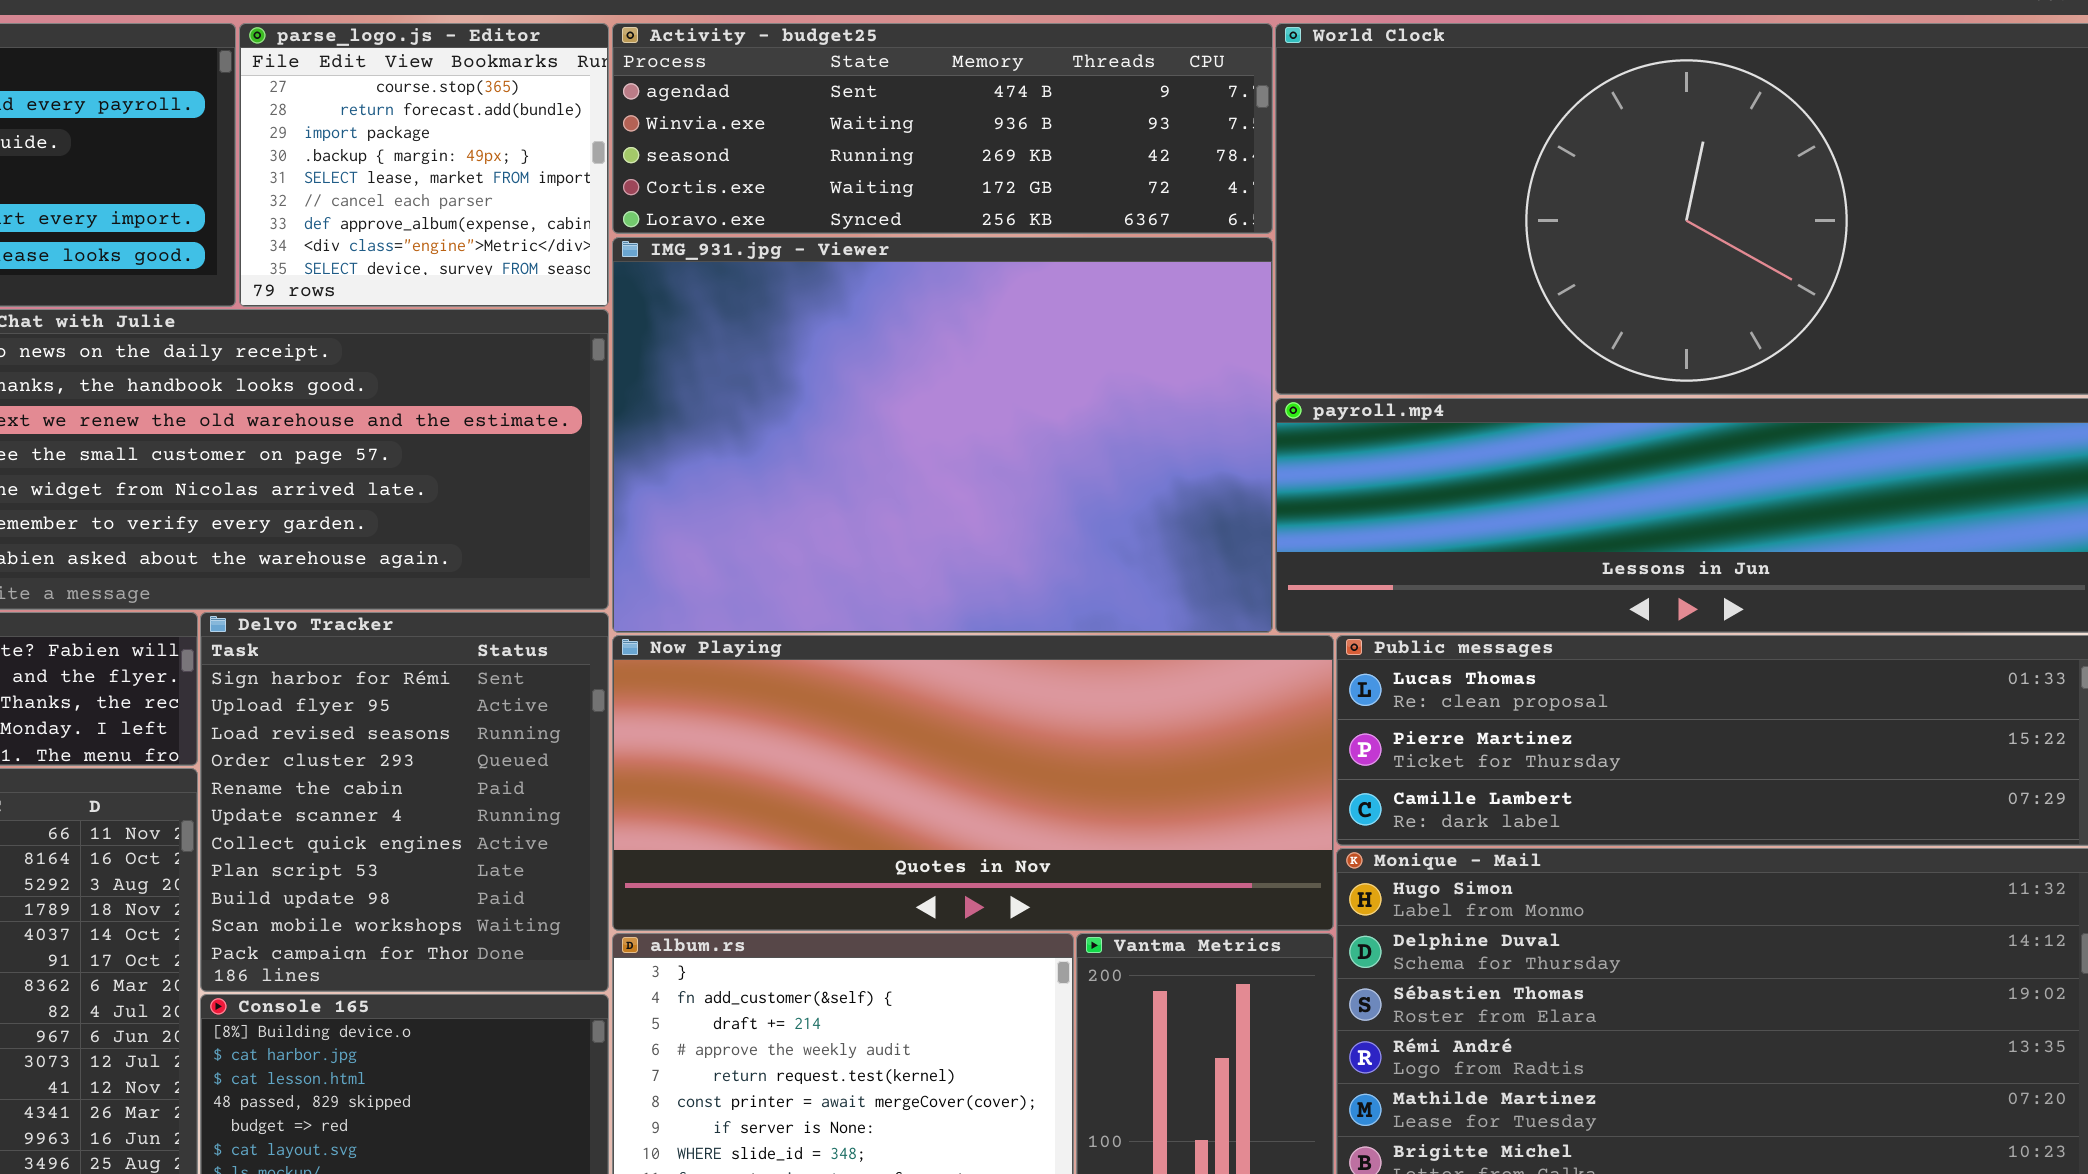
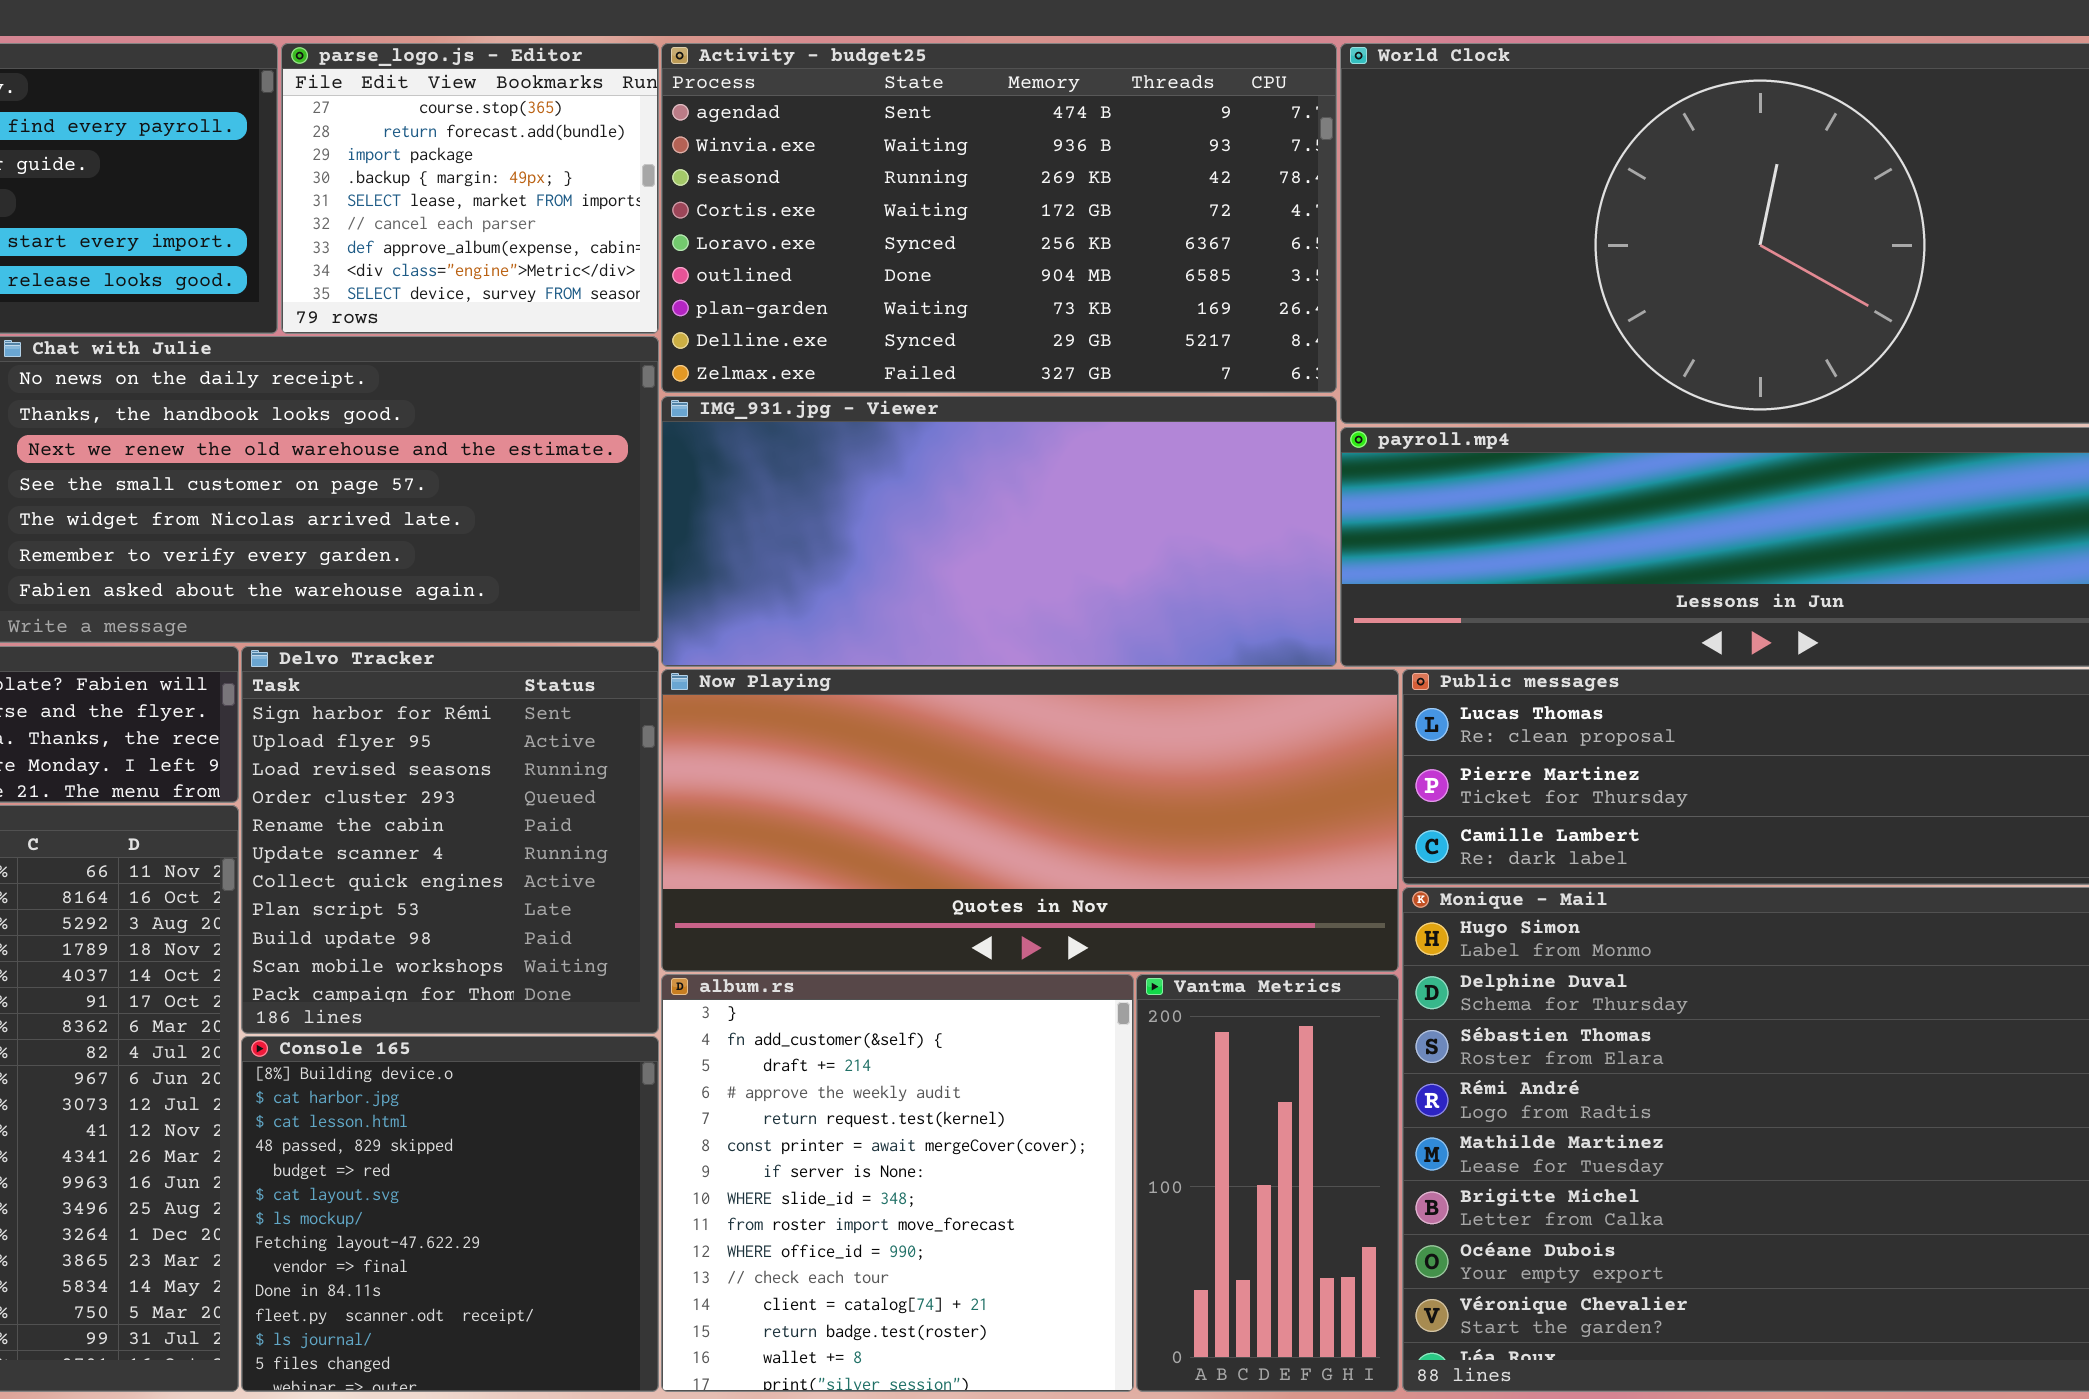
Activity - budget25: [612,23,1273,234] -> [661,43,1337,393], resized
IMG_931.jpg - Viewer: [612,237,1273,633] -> [661,396,1337,667], resized

